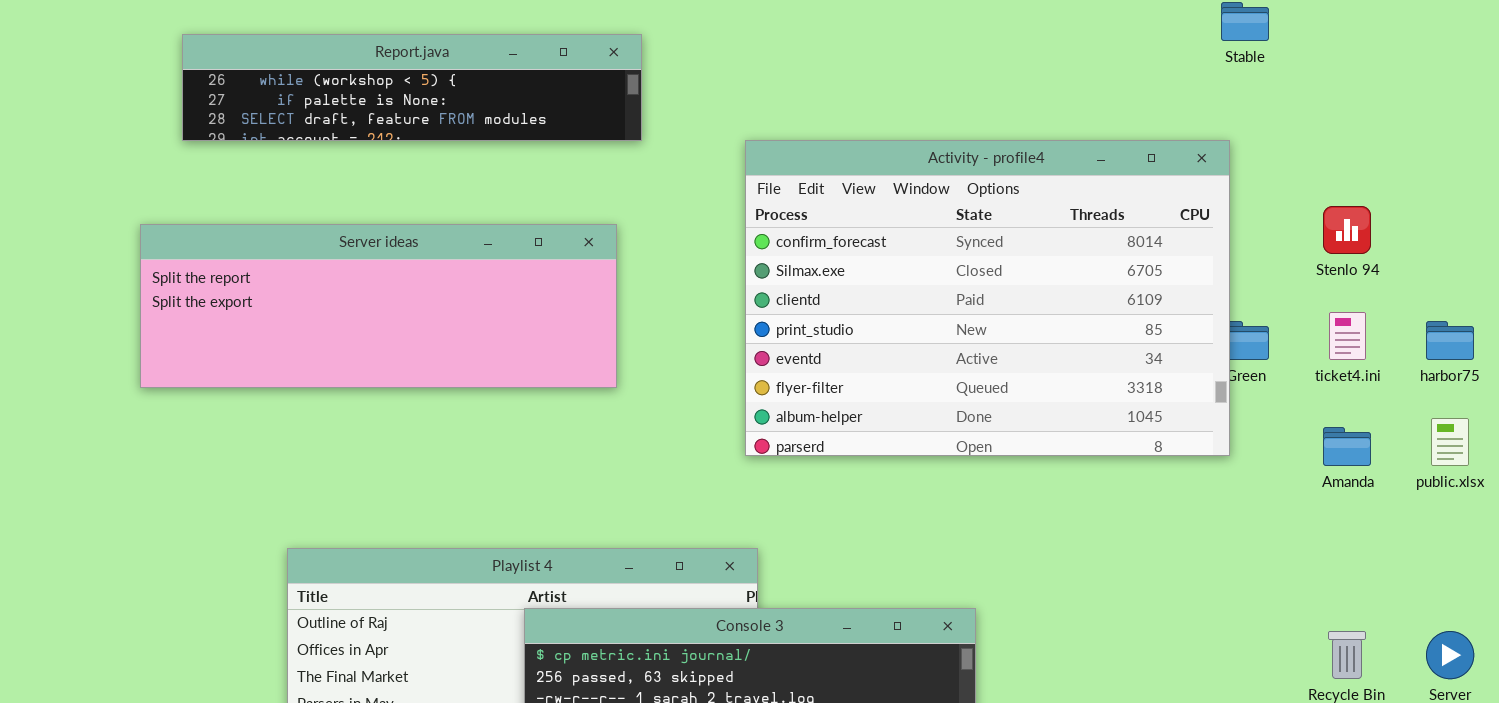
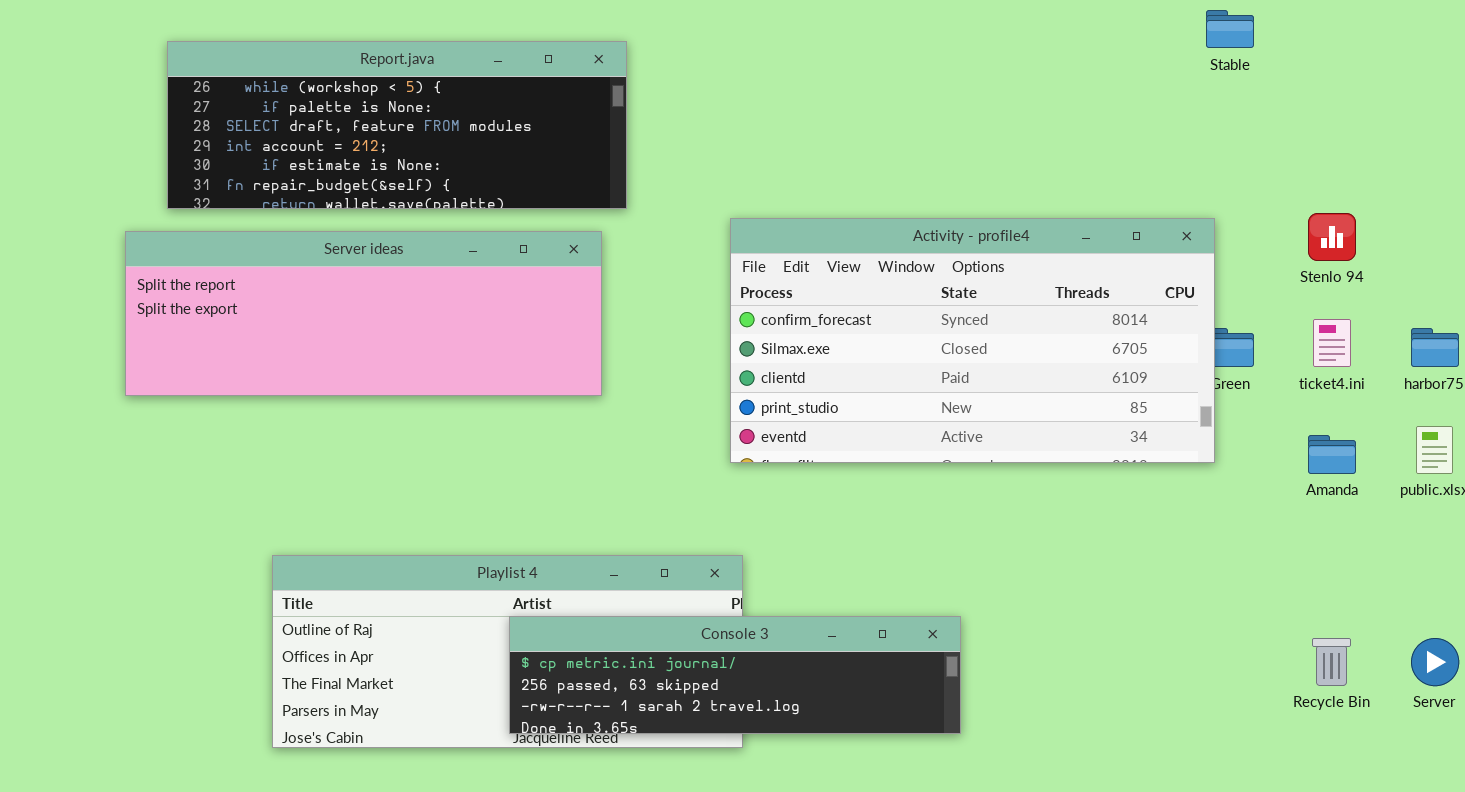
Report.java: [182,34,642,141] -> [167,41,627,209], resized
Activity - profile4: [745,140,1230,456] -> [730,218,1215,463], resized

